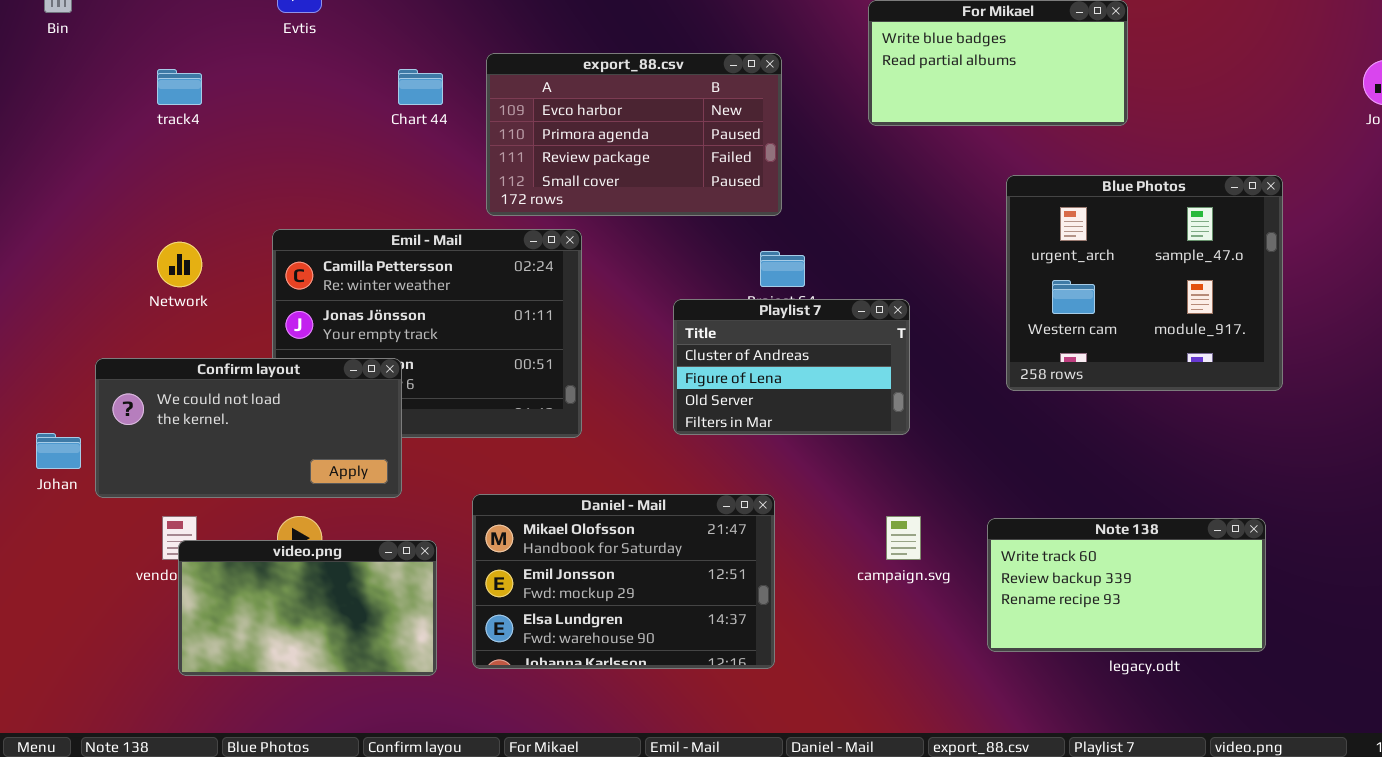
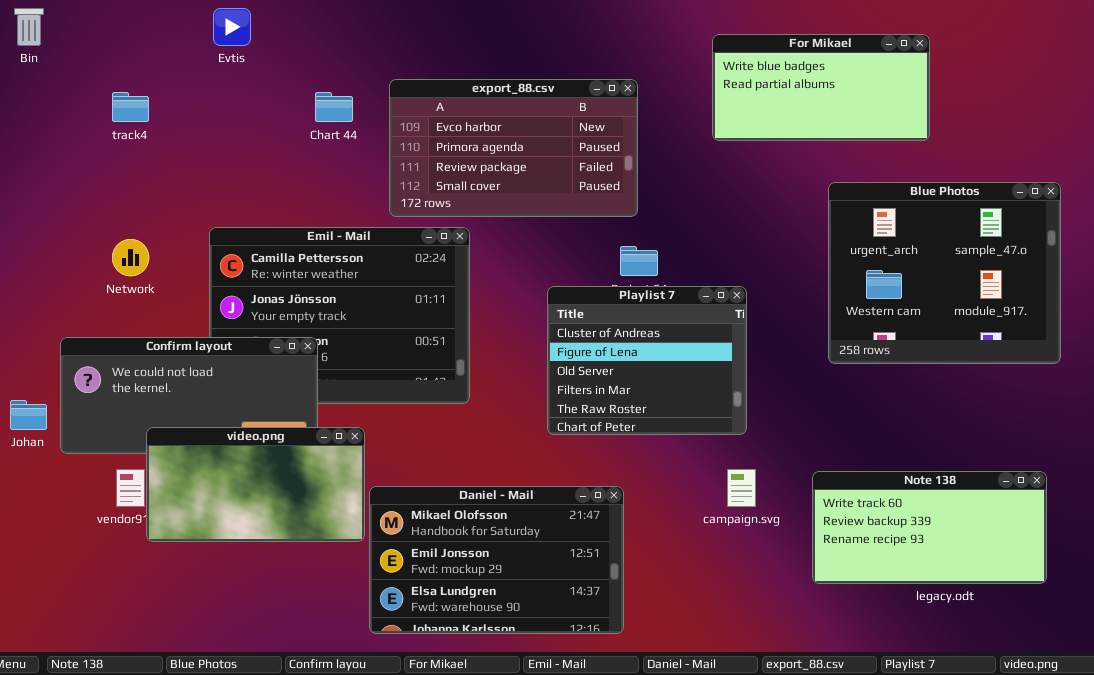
Playlist 7: [673,299,910,435] -> [547,286,747,435], resized
Daniel - Mail: [472,494,775,669] -> [369,486,624,634], moved
video.png: [178,540,437,676] -> [146,427,365,542], moved

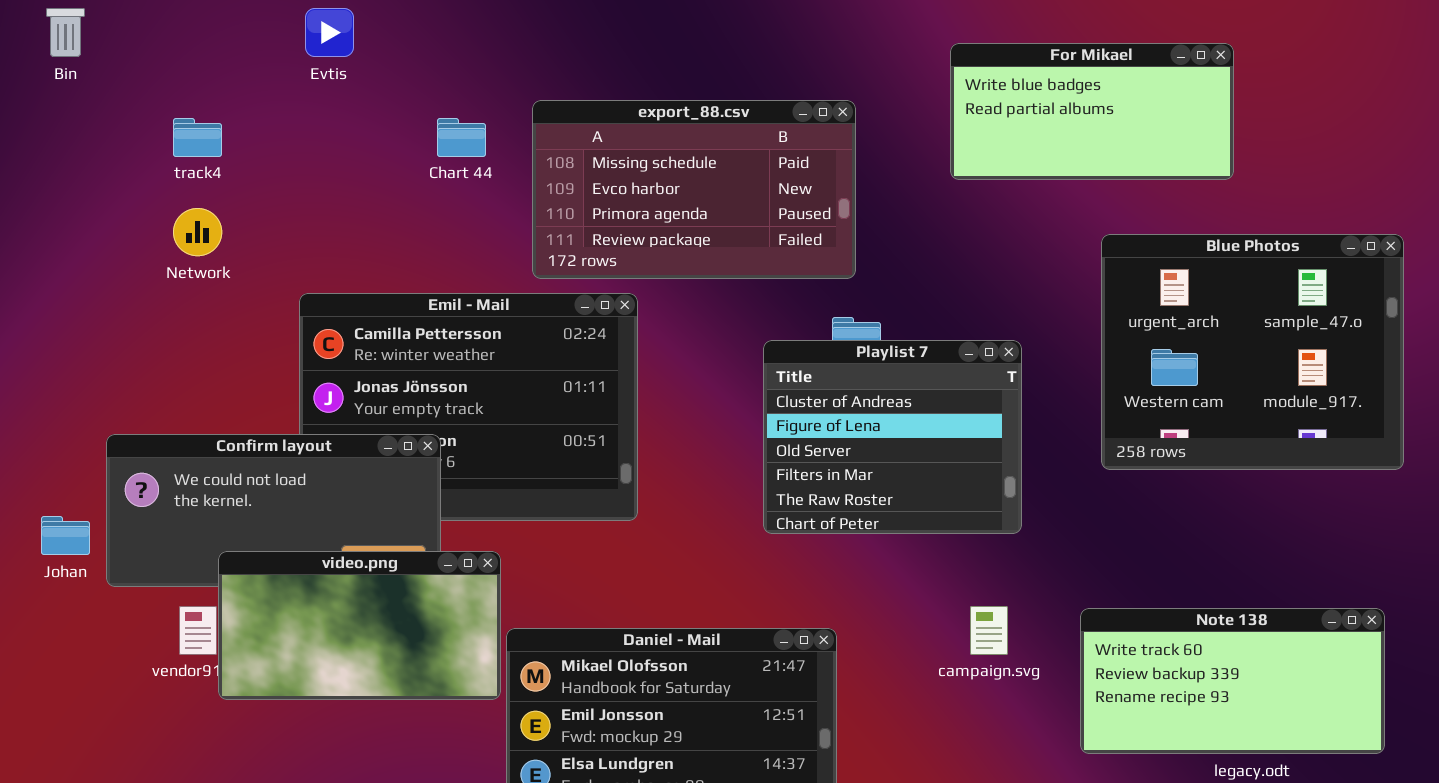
export_88.csv: [389,79,638,217] -> [532,100,856,279], scrolled up 1 row
Network: [112,239,149,276] -> [173,208,222,256], moved
Playlist 7: [547,286,747,435] -> [763,340,1022,534], moved

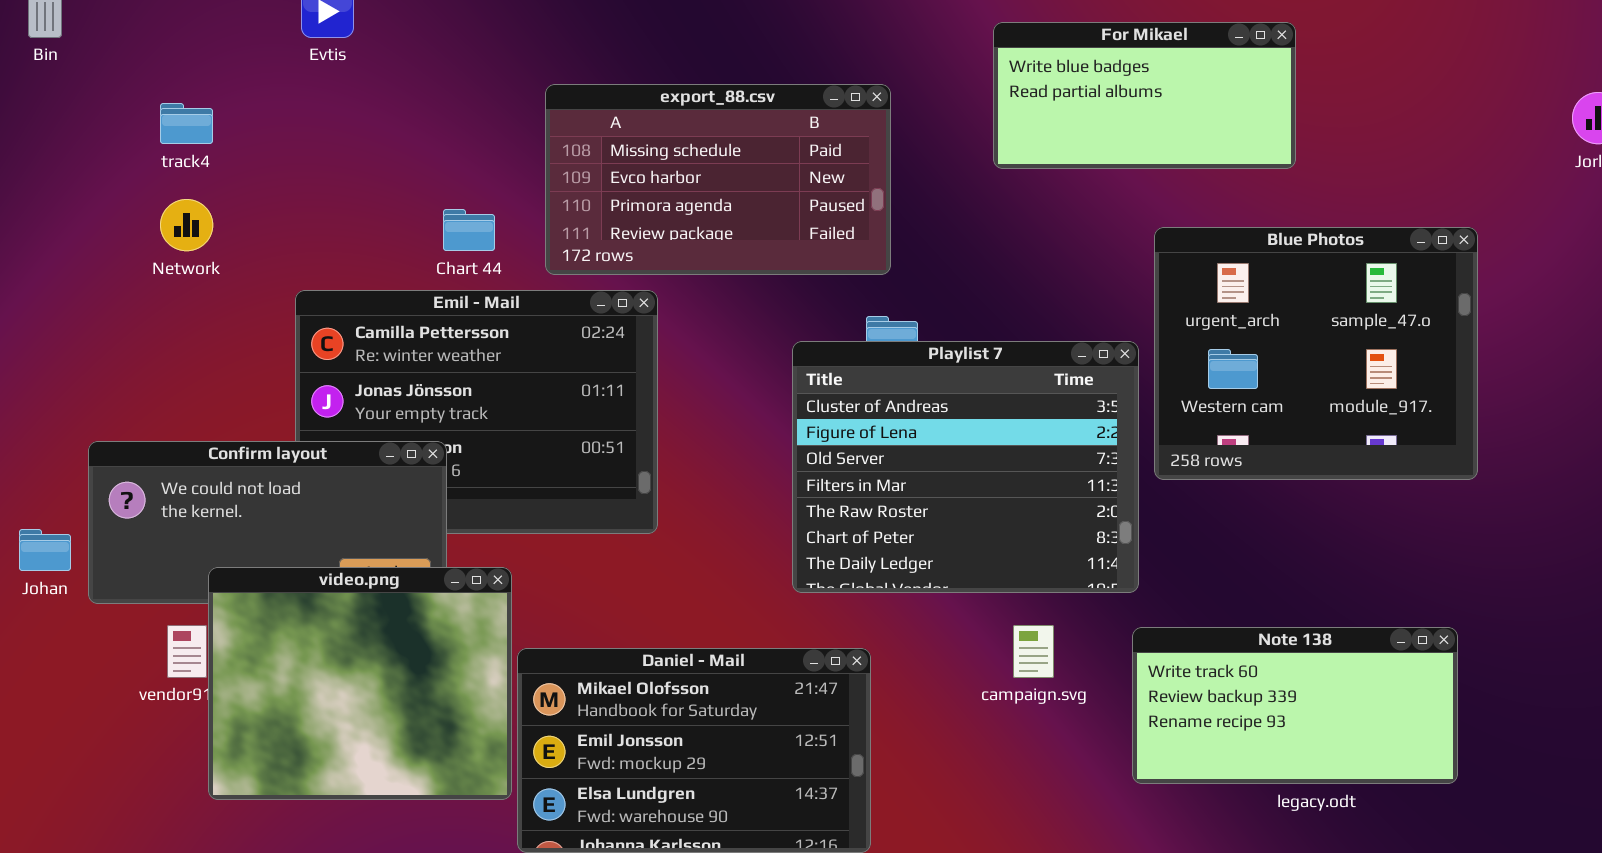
Chart 44: [437,118,486,157] -> [443,209,495,251], moved
Playlist 7: [763,340,1022,534] -> [792,341,1139,593], resized
video.png: [218,551,501,700] -> [208,567,512,800], resized

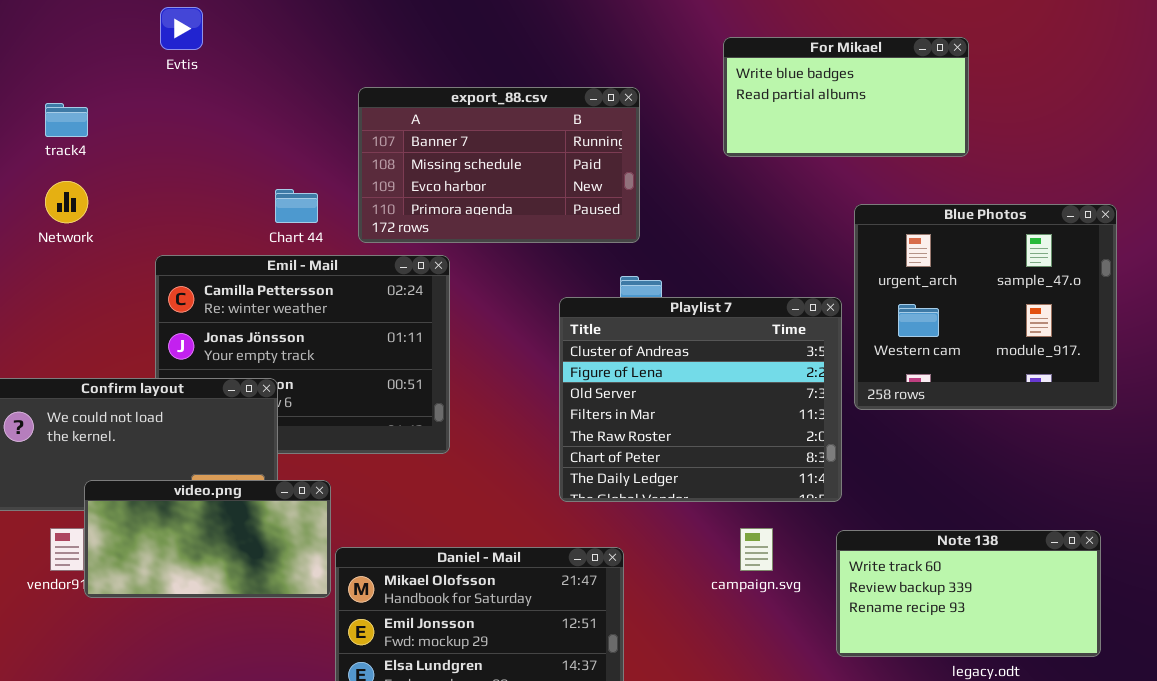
export_88.csv: [545,84,891,275] -> [358,87,640,243], scrolled up 1 row
video.png: [208,567,512,800] -> [84,480,331,598], resized

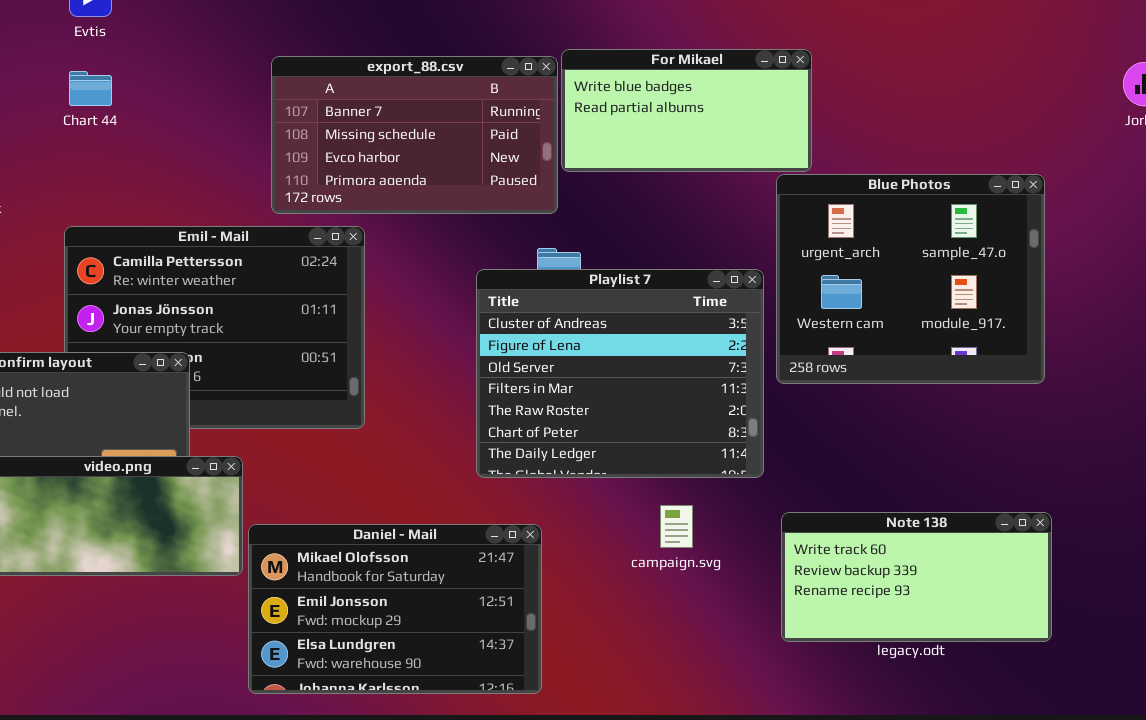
For Mikael: [723,37,969,157] -> [561,49,812,172], moved
Chart 44: [275,189,318,223] -> [69,71,112,106], moved
Note 138: [836,530,1101,657] -> [781,512,1052,642], moved

